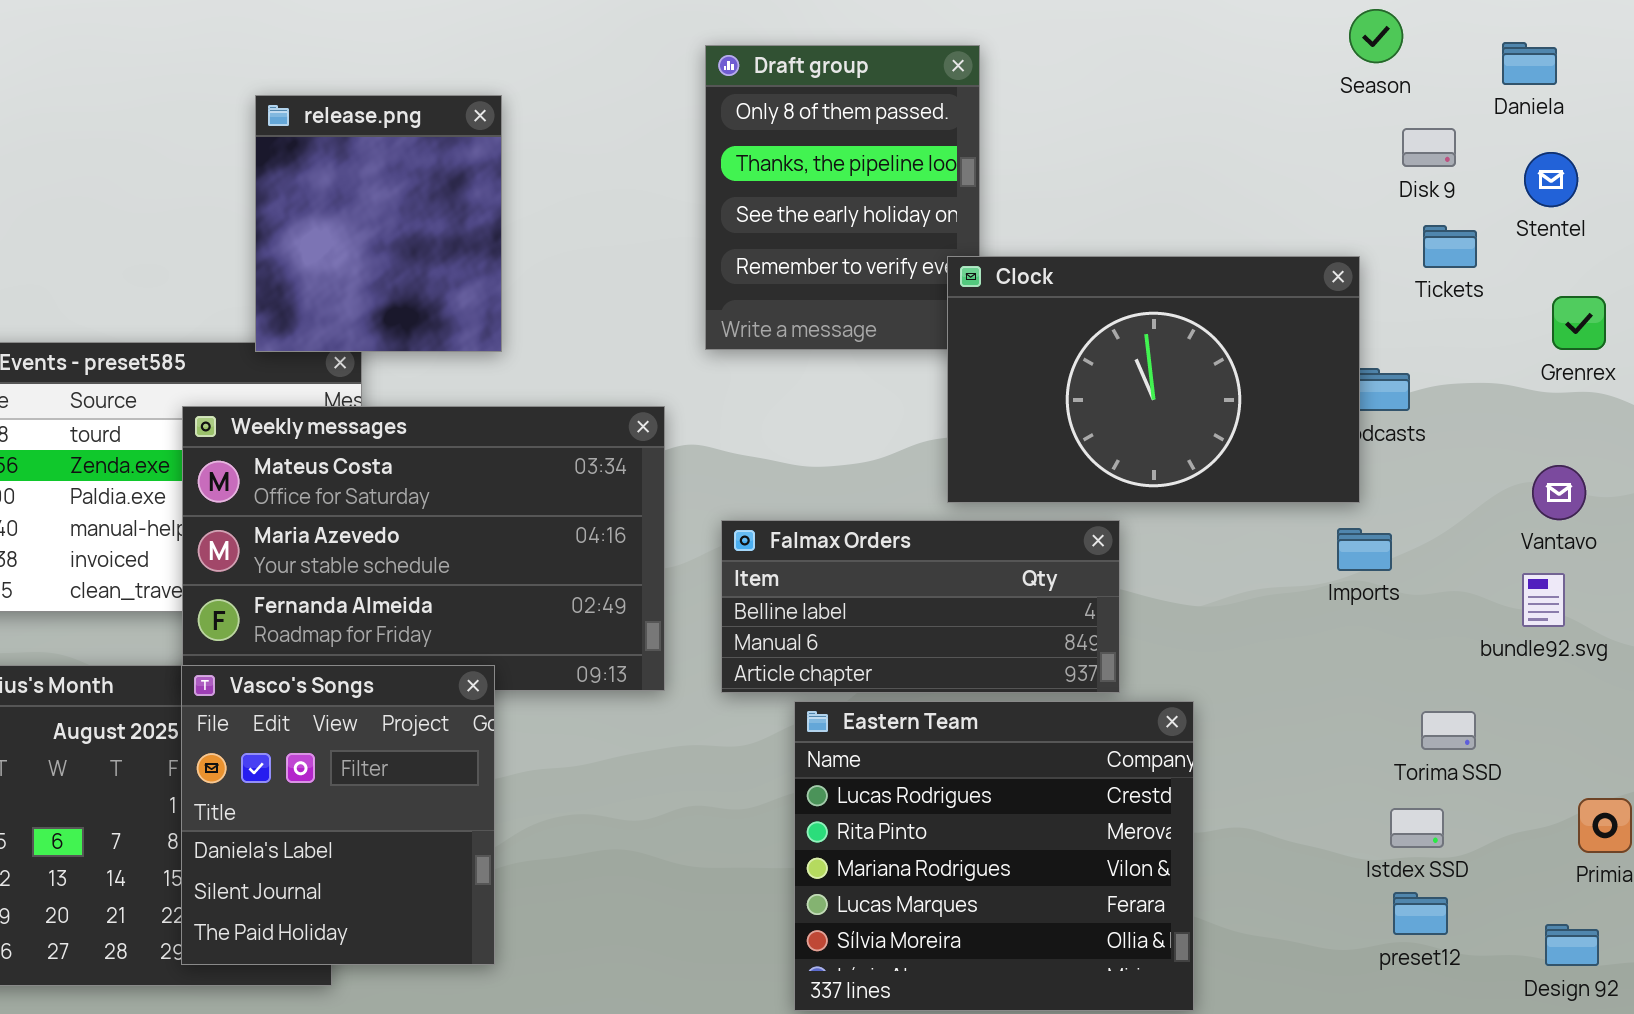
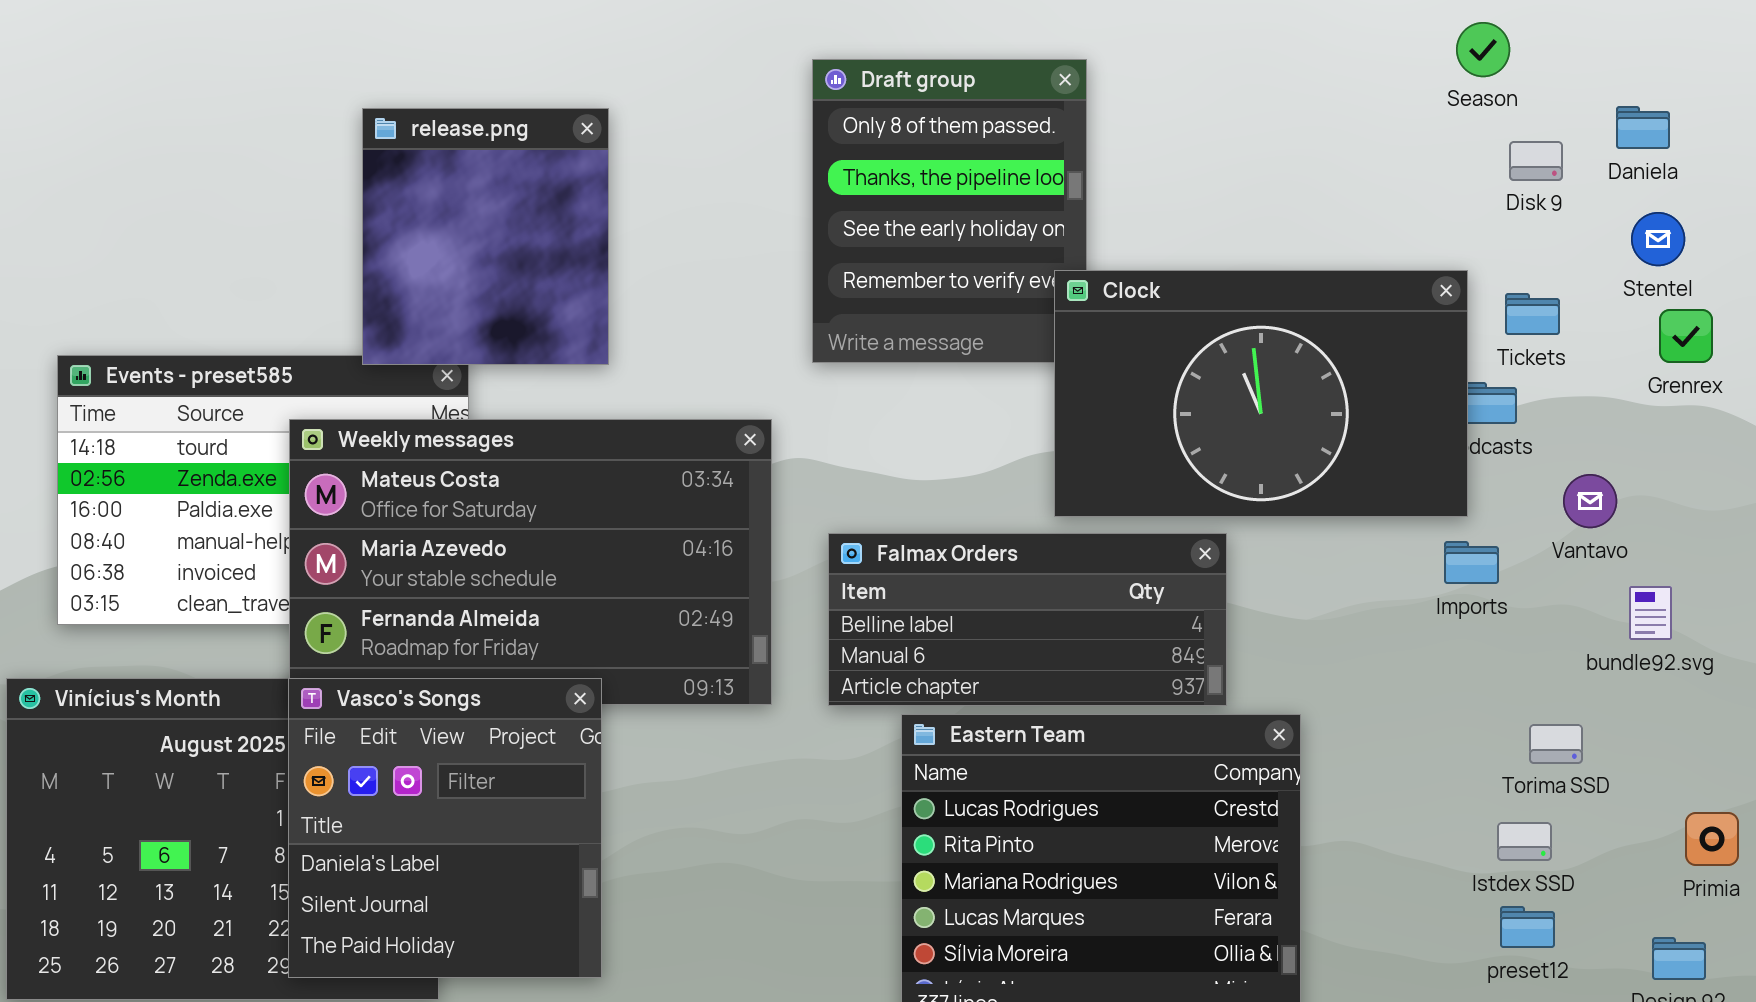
Daniela: [1502,42,1557,85] -> [1616,106,1670,149], moved
Stentel: [1524,152,1578,207] -> [1631,212,1685,266], moved
Tickets: [1423,225,1477,268] -> [1505,293,1560,335], moved
Vantavo: [1532,465,1586,520] -> [1563,474,1617,528], moved

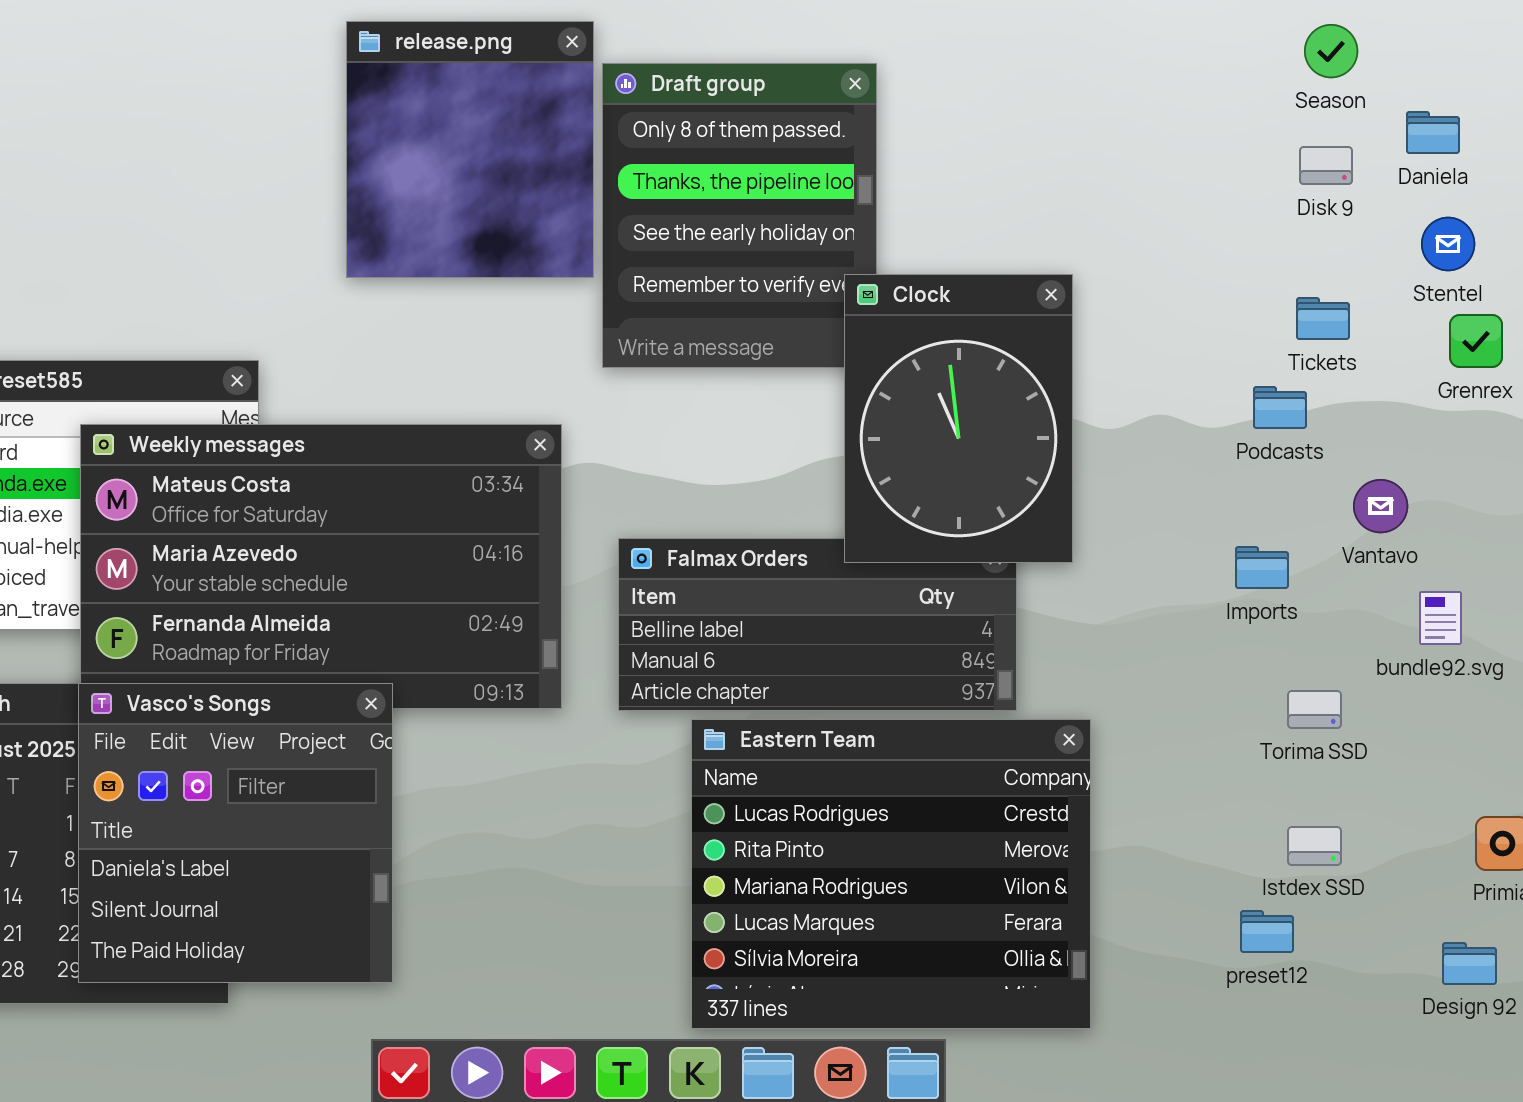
Season: [1456,22,1510,77] -> [1304,24,1358,78], moved
release.png: [362,108,609,365] -> [346,21,594,278], moved
Clock: [1054,270,1468,517] -> [844,274,1073,563], resized
Torima SSD: [1529,724,1583,764] -> [1287,690,1342,729], moved
preset12: [1500,906,1555,948] -> [1240,910,1294,953], moved

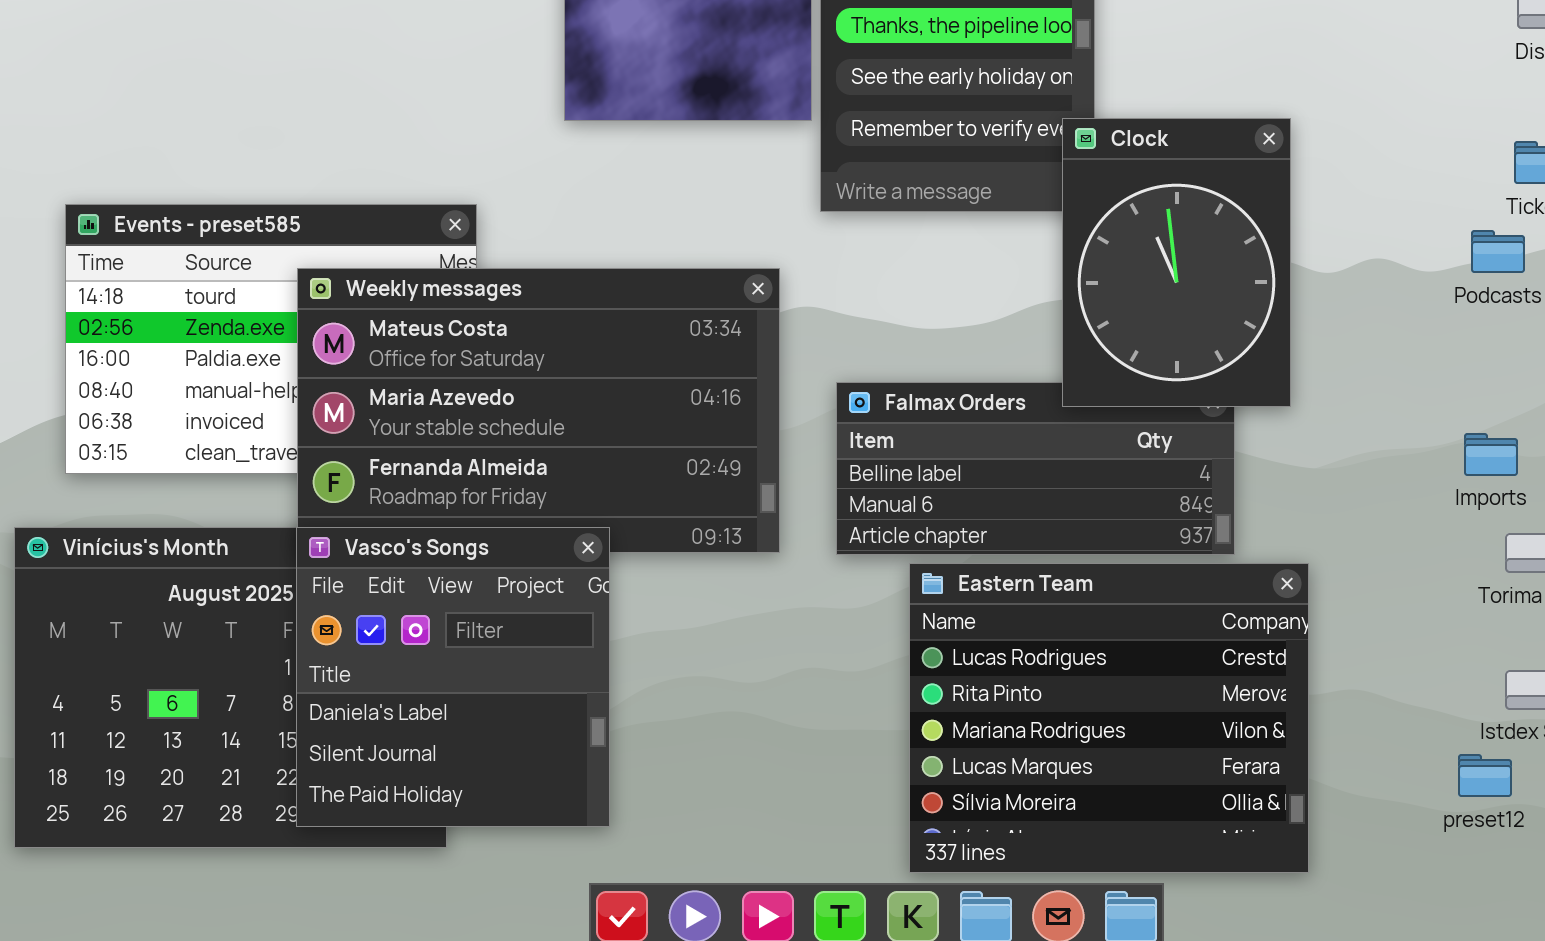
Imports: [1235,546,1289,589] -> [1464,433,1518,476], moved

